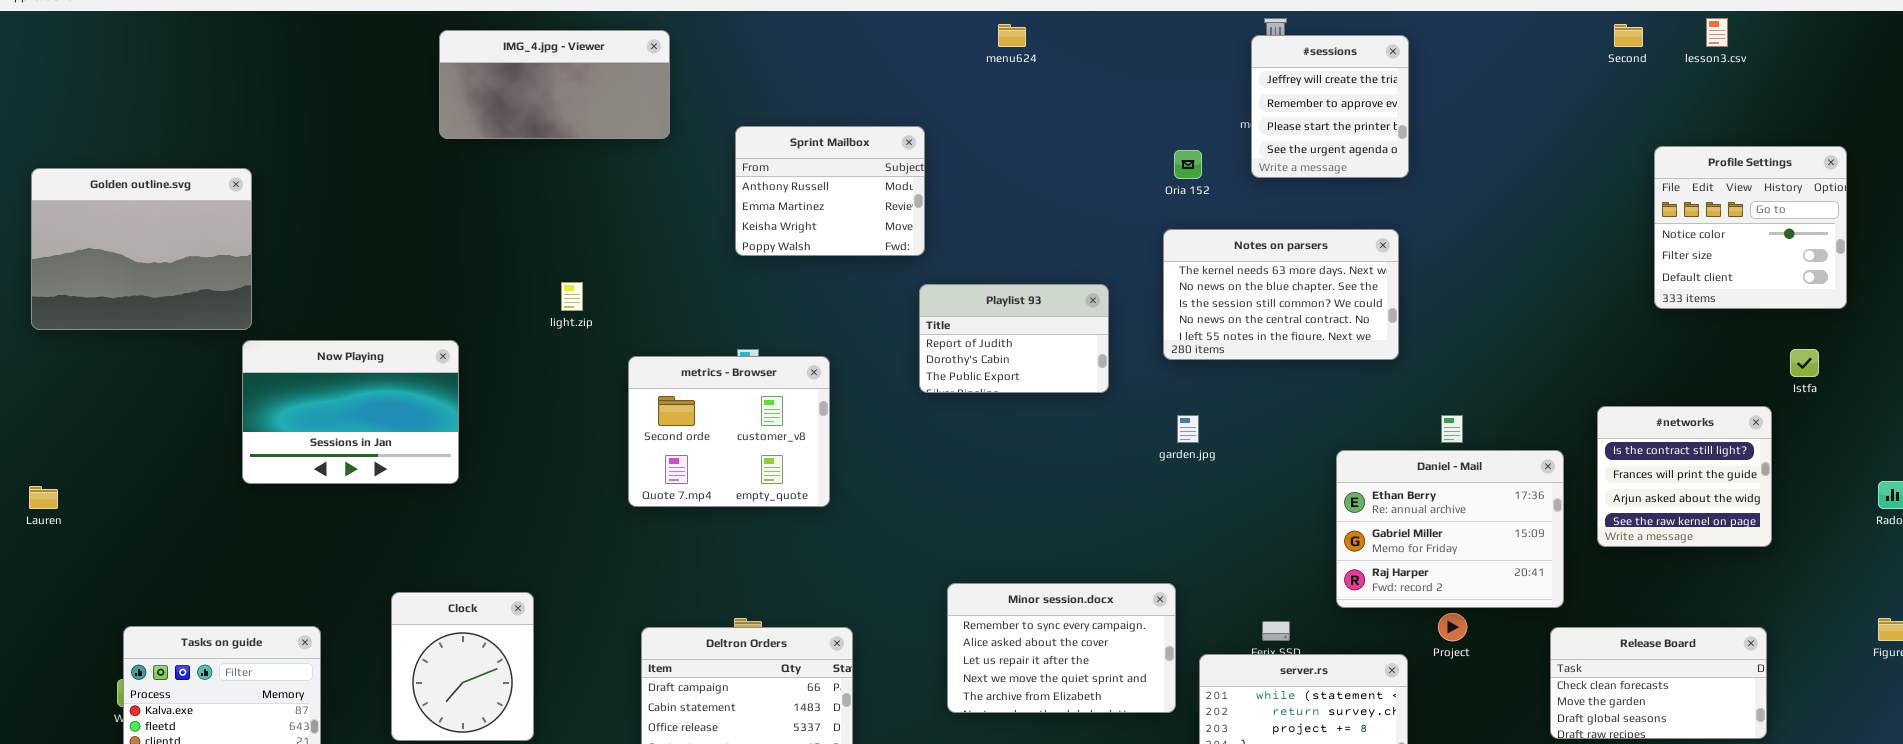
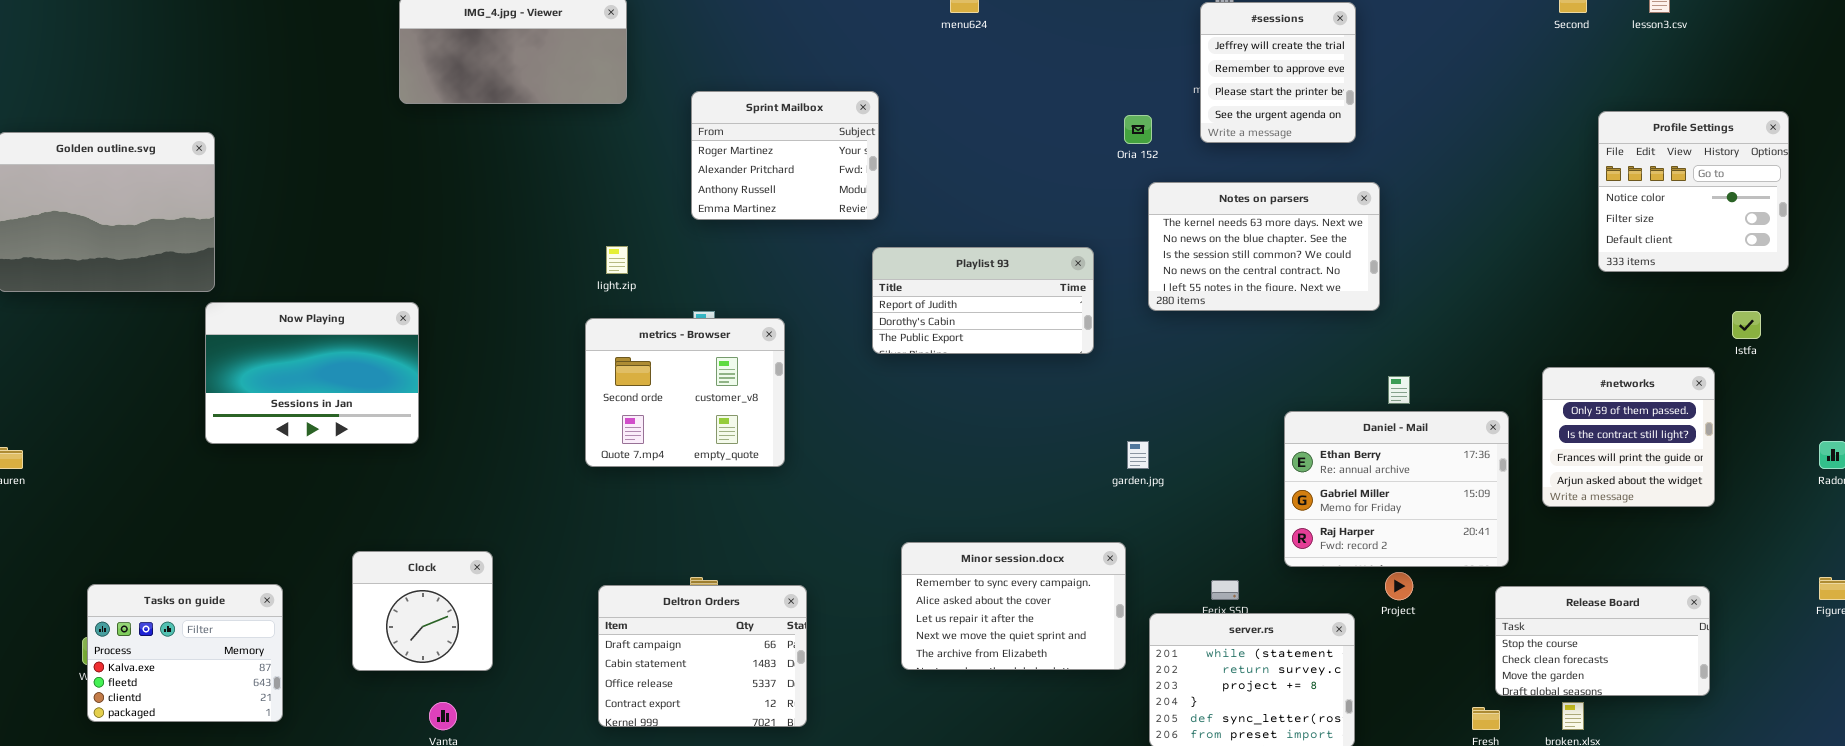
Sprint Mailbox: [735,126,925,256] -> [691,91,879,220], scrolled up 2 rows
Notes on parsers: [1163,229,1399,360] -> [1148,182,1380,311], moved
light.zip: [561,282,583,311] -> [606,246,628,274], moved
Playlist 93: [919,284,1109,393] -> [872,247,1094,354], resized
#networks: [1597,406,1772,547] -> [1542,367,1715,507], scrolled up 1 row
garden.jpg: [1177,415,1199,443] -> [1127,441,1149,469], moved
Clock: [391,592,534,741] -> [352,551,493,671], resized
Release Board: [1550,627,1767,739] -> [1495,586,1710,696], scrolled up 1 row

